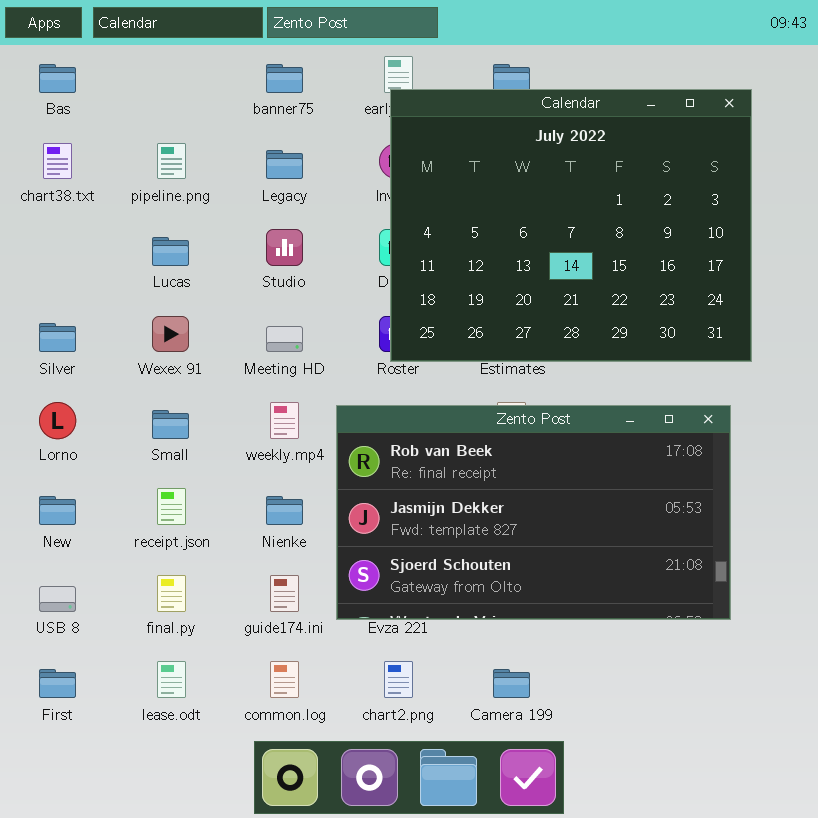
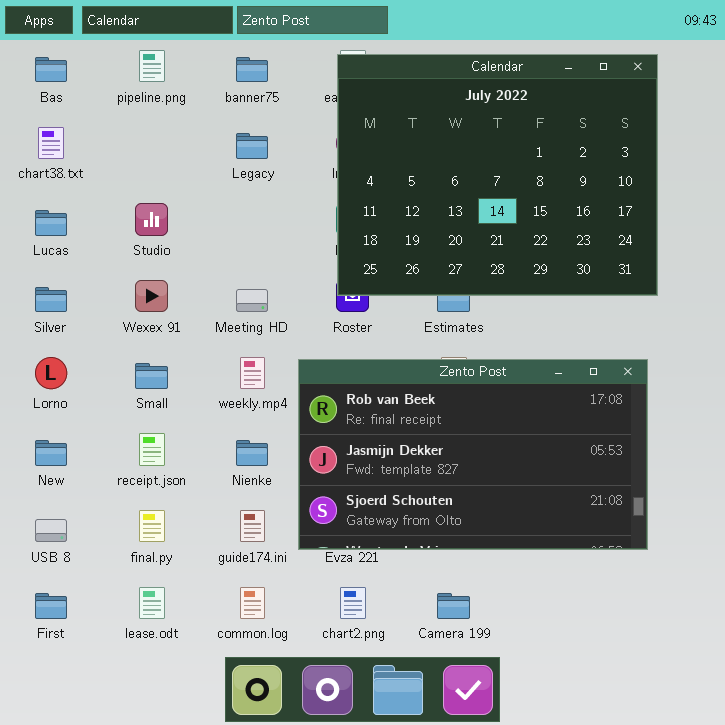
Calendar: [390,89,752,362] -> [337,54,658,296], moved
pipeline.png: [157,143,186,179] -> [139,50,165,82], moved
Studio: [266,229,303,266] -> [135,203,168,236], moved
Lucas: [152,237,189,266] -> [35,210,67,236], moved

